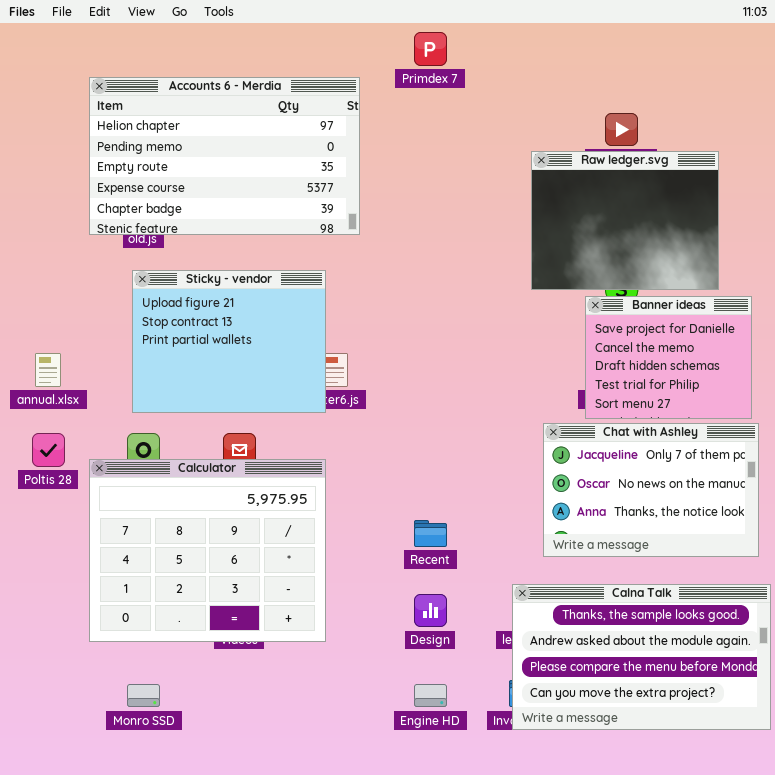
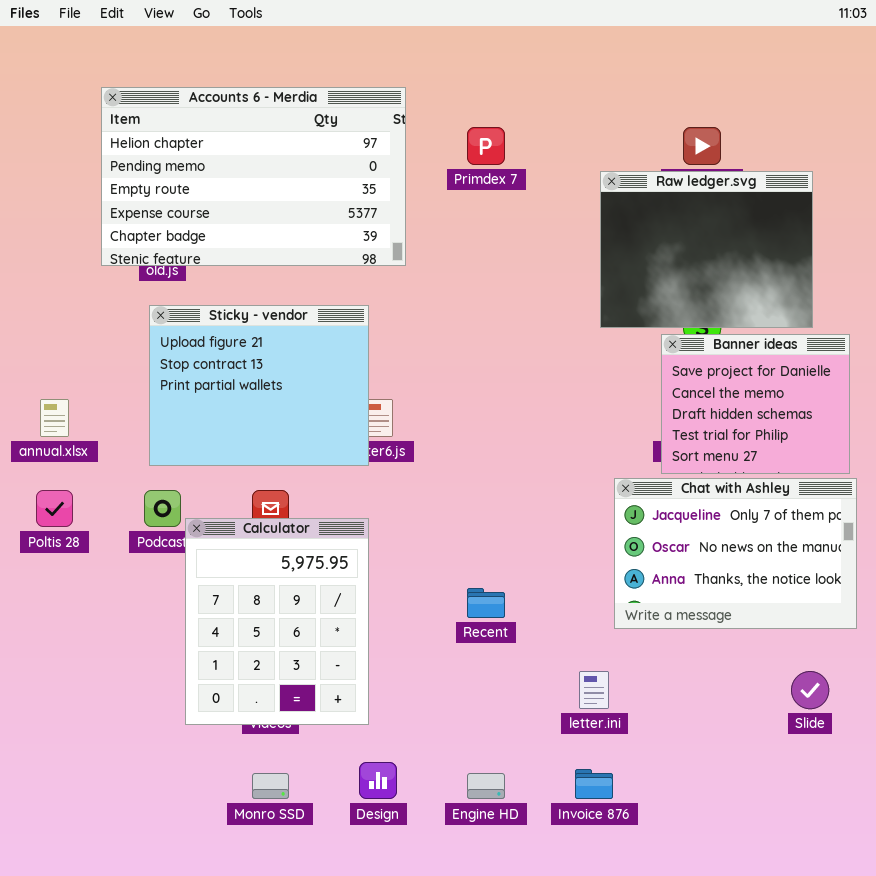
Primdex 7: [414,32,447,66] -> [467,127,505,165], moved
Calculator: [89,459,326,642] -> [185,518,369,725], resized
Calna Talk: [512,584,771,730] -> none, closed
Design: [414,594,447,627] -> [359,762,397,799], moved
Monro SSD: [127,684,160,707] -> [252,773,289,799], moved

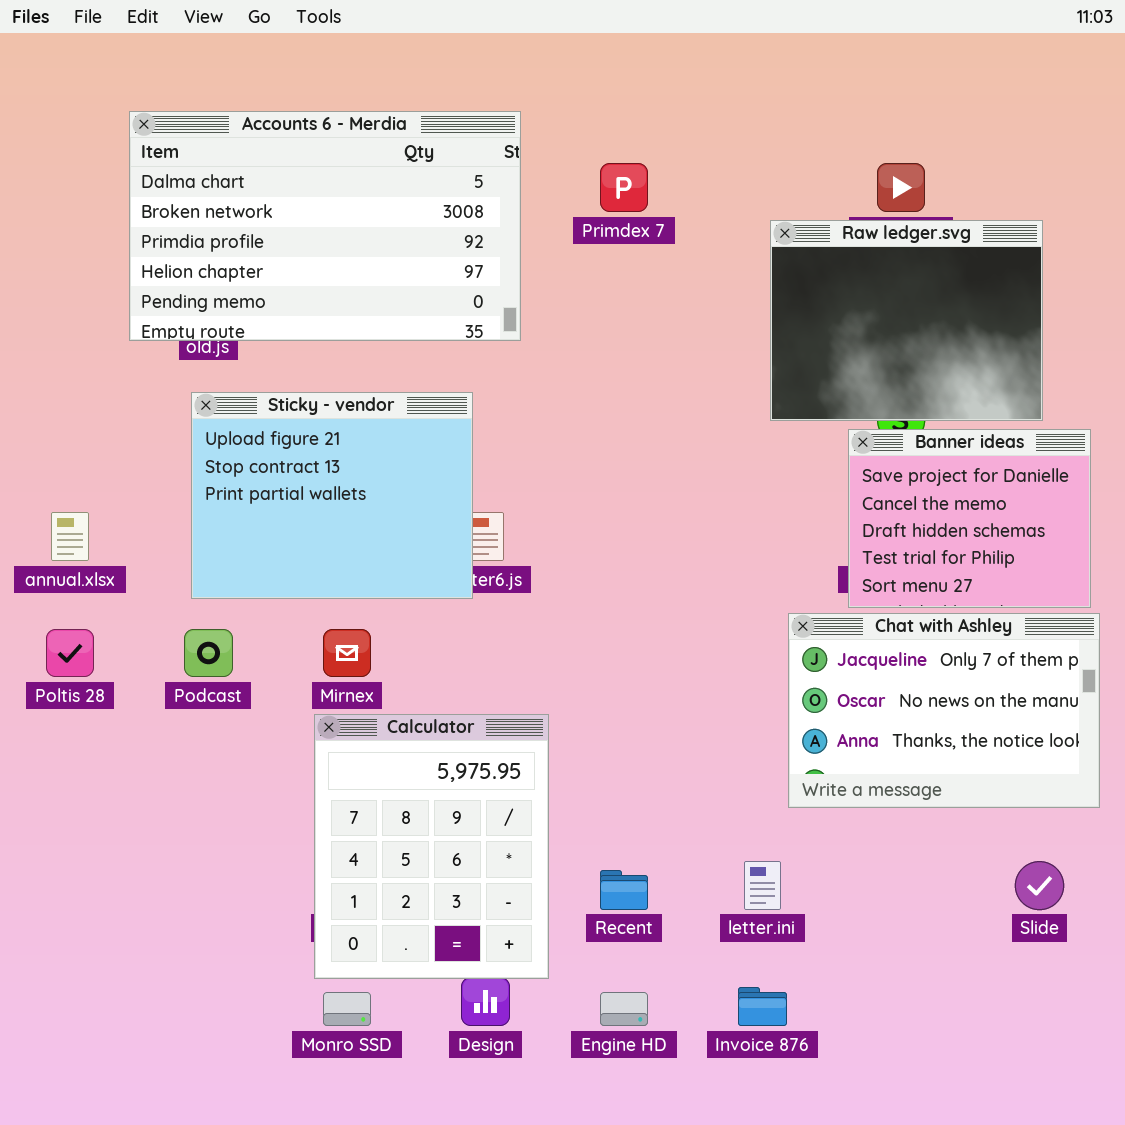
Accounts 6 - Merdia: [101,87,406,266] -> [129,111,521,341], scrolled up 3 rows
Calculator: [185,518,369,725] -> [314,714,549,979], moved
Recent: [467,588,505,618] -> [600,870,648,910], moved

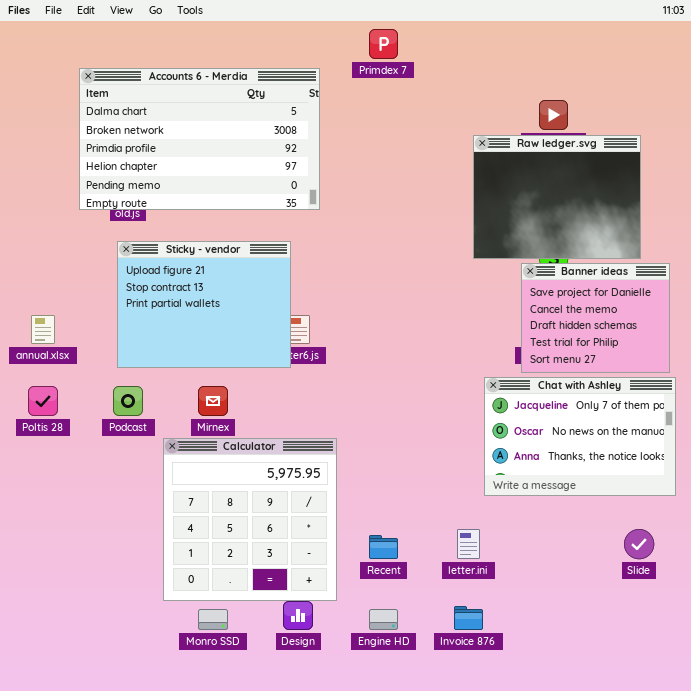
Primdex 7: [600,163,648,212] -> [369,29,398,59], moved
Calculator: [314,714,549,979] -> [163,438,337,601], resized

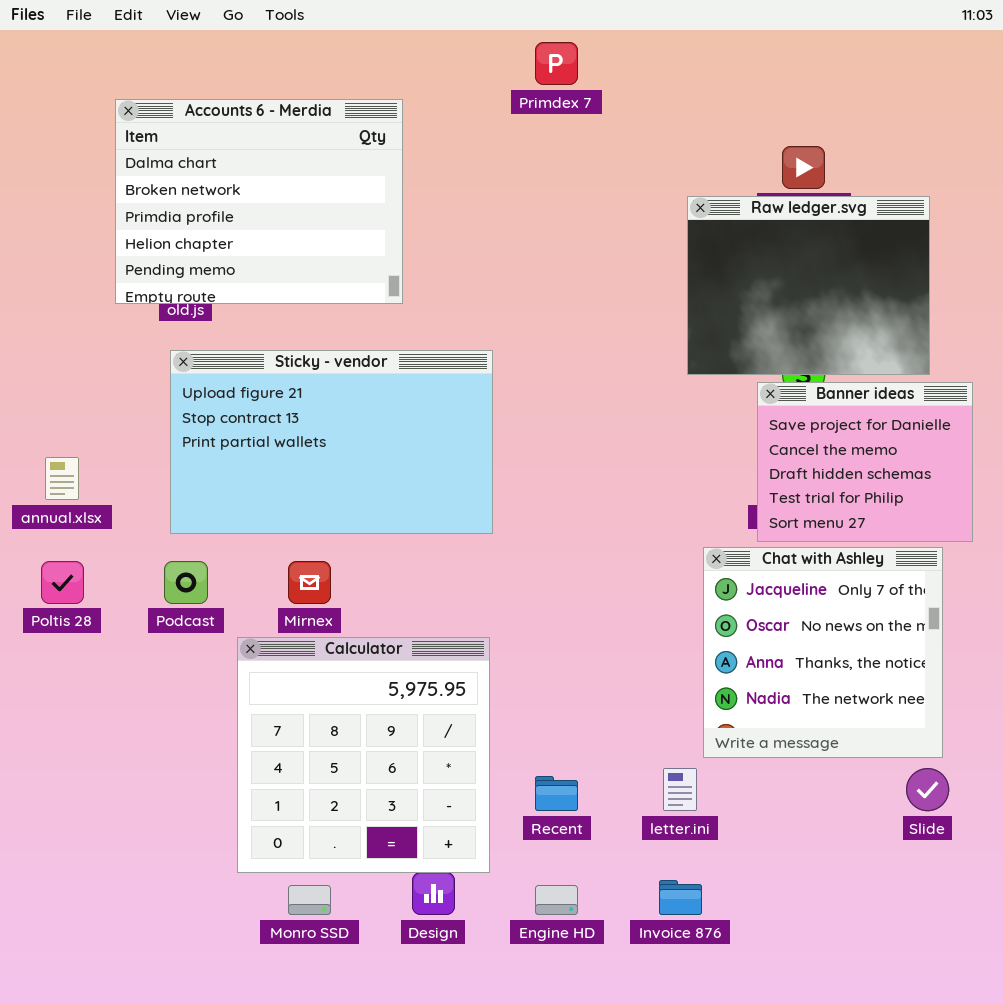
Accounts 6 - Merdia: [79,68,320,210] -> [115,99,403,304], resized
Sticky - vendor: [117,241,291,368] -> [170,350,493,534], resized
Chat with Ashley: [484,377,676,496] -> [703,547,943,758], resized

